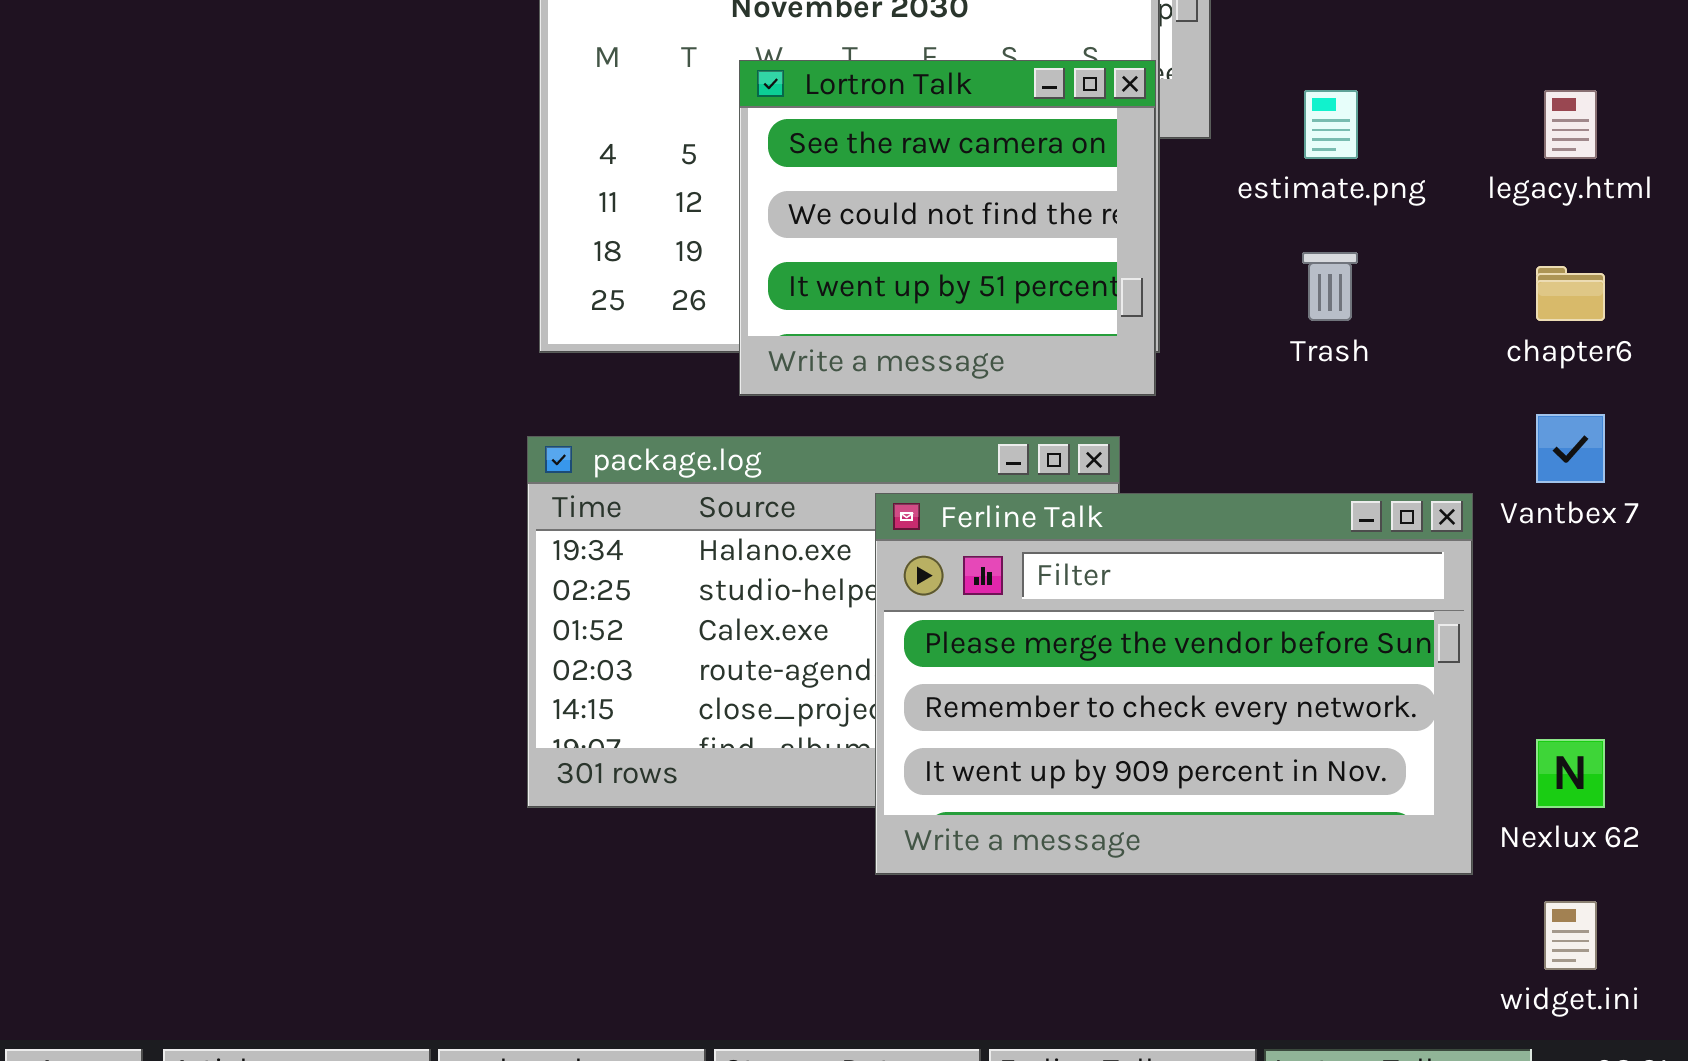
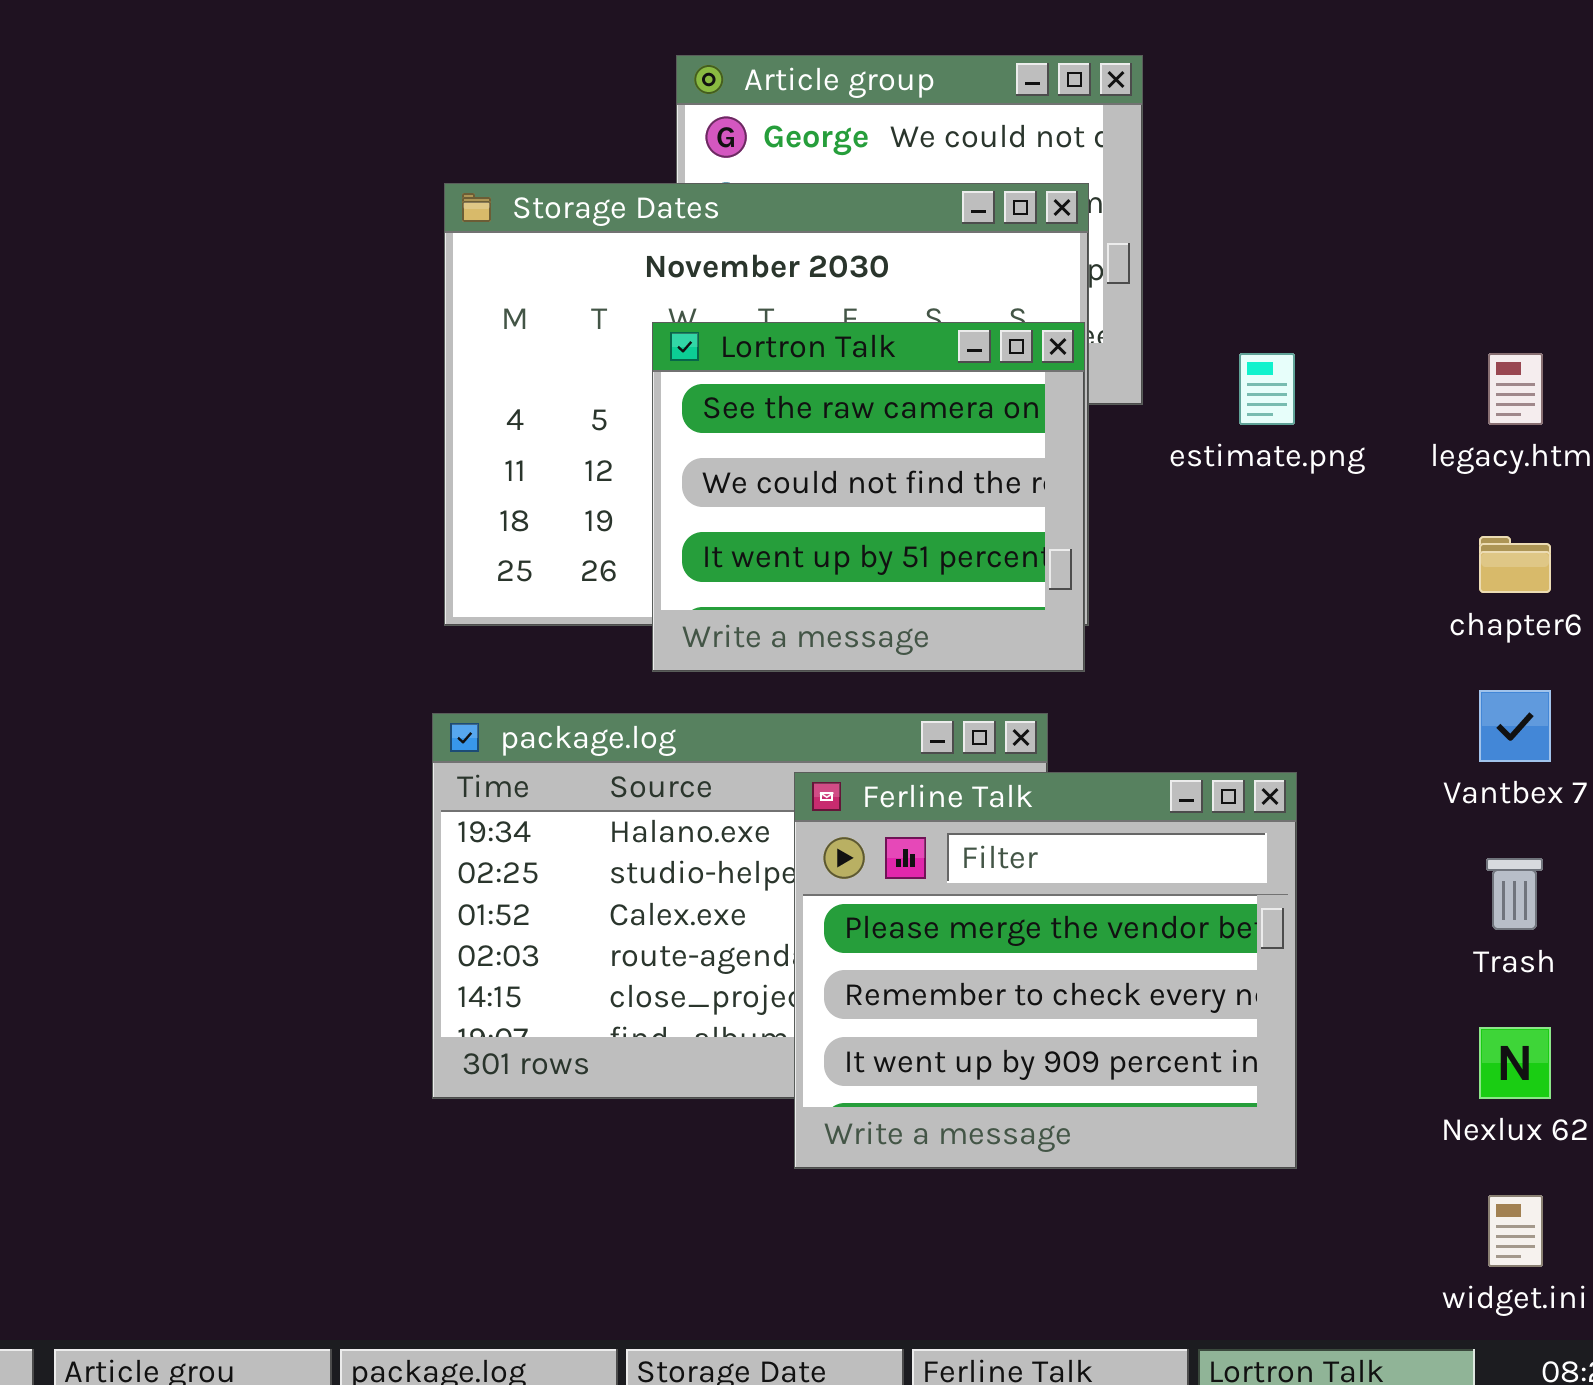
Trash: [1302,252,1358,321] -> [1486,858,1543,930], moved
Ferline Talk: [875,493,1473,875] -> [794,772,1297,1169], resized

